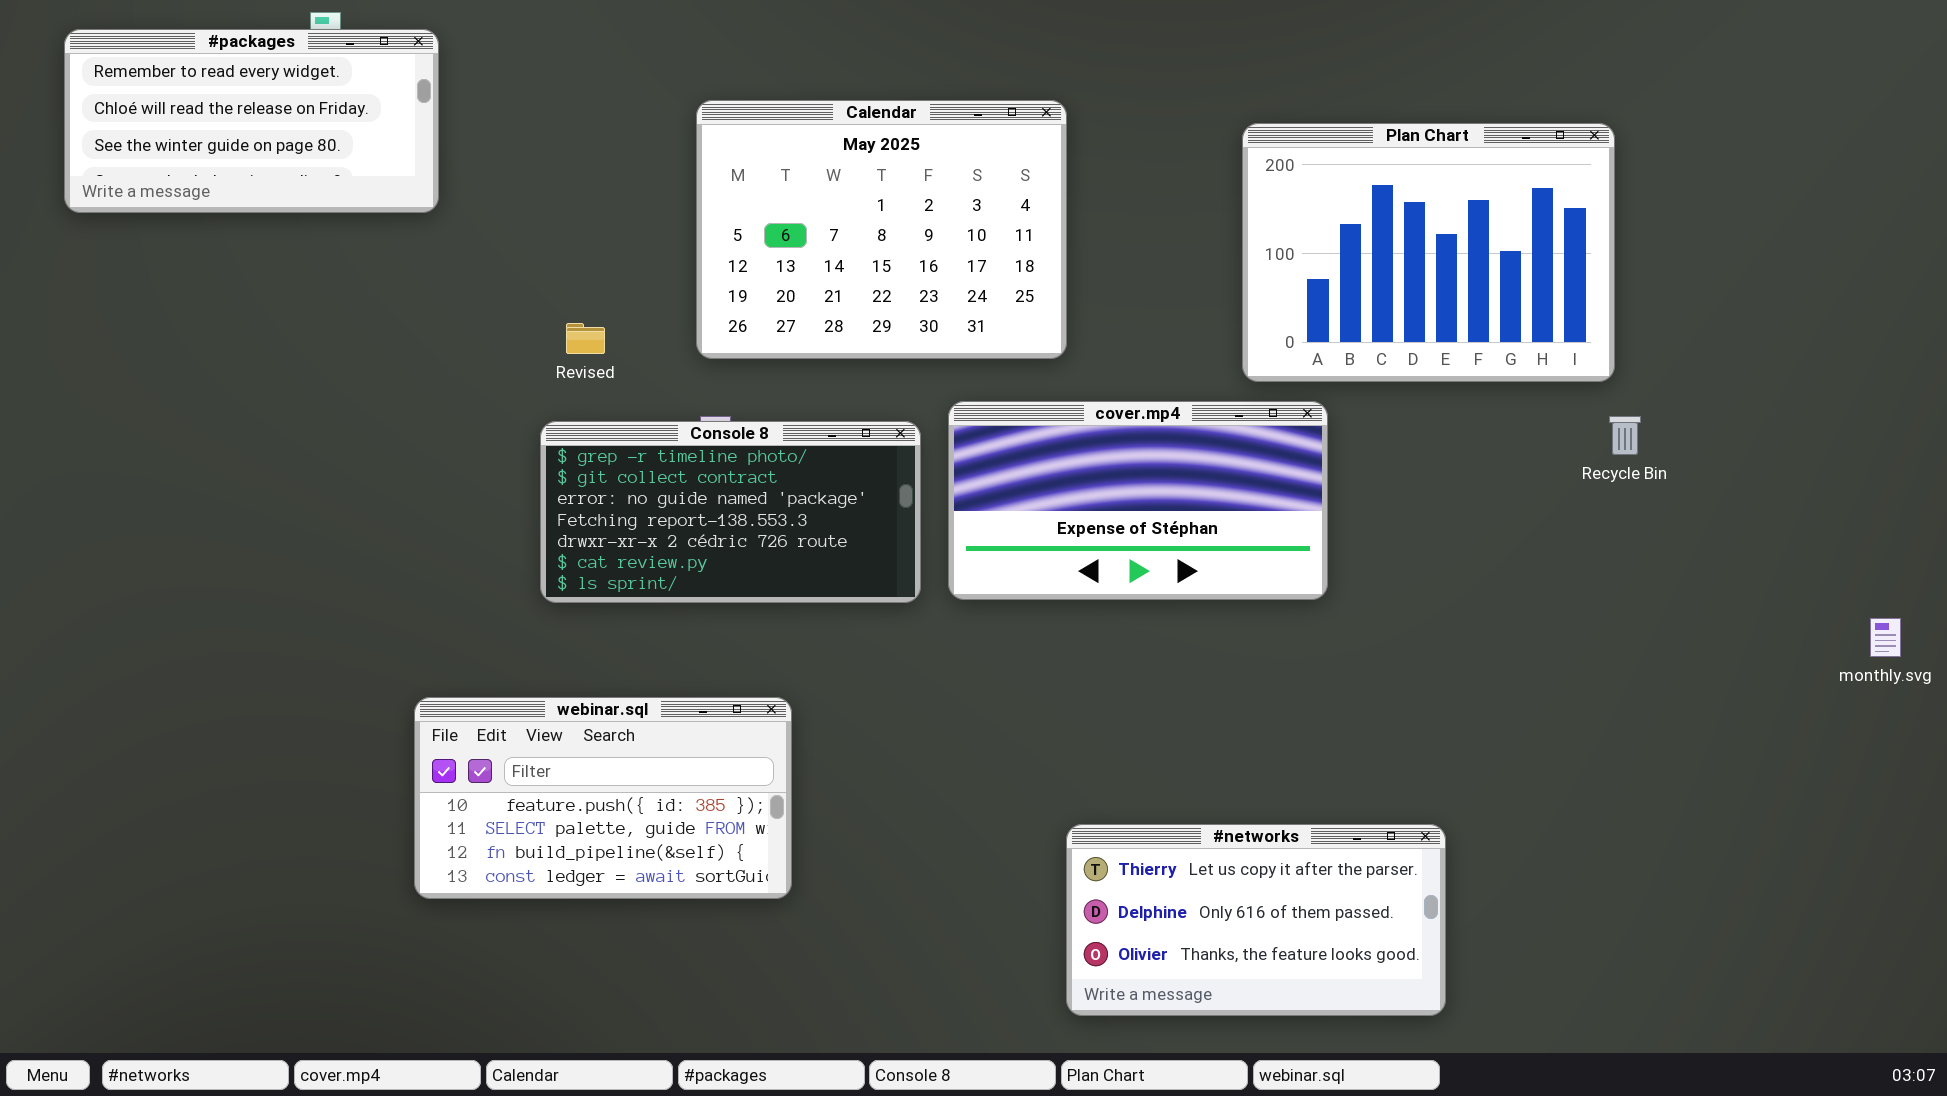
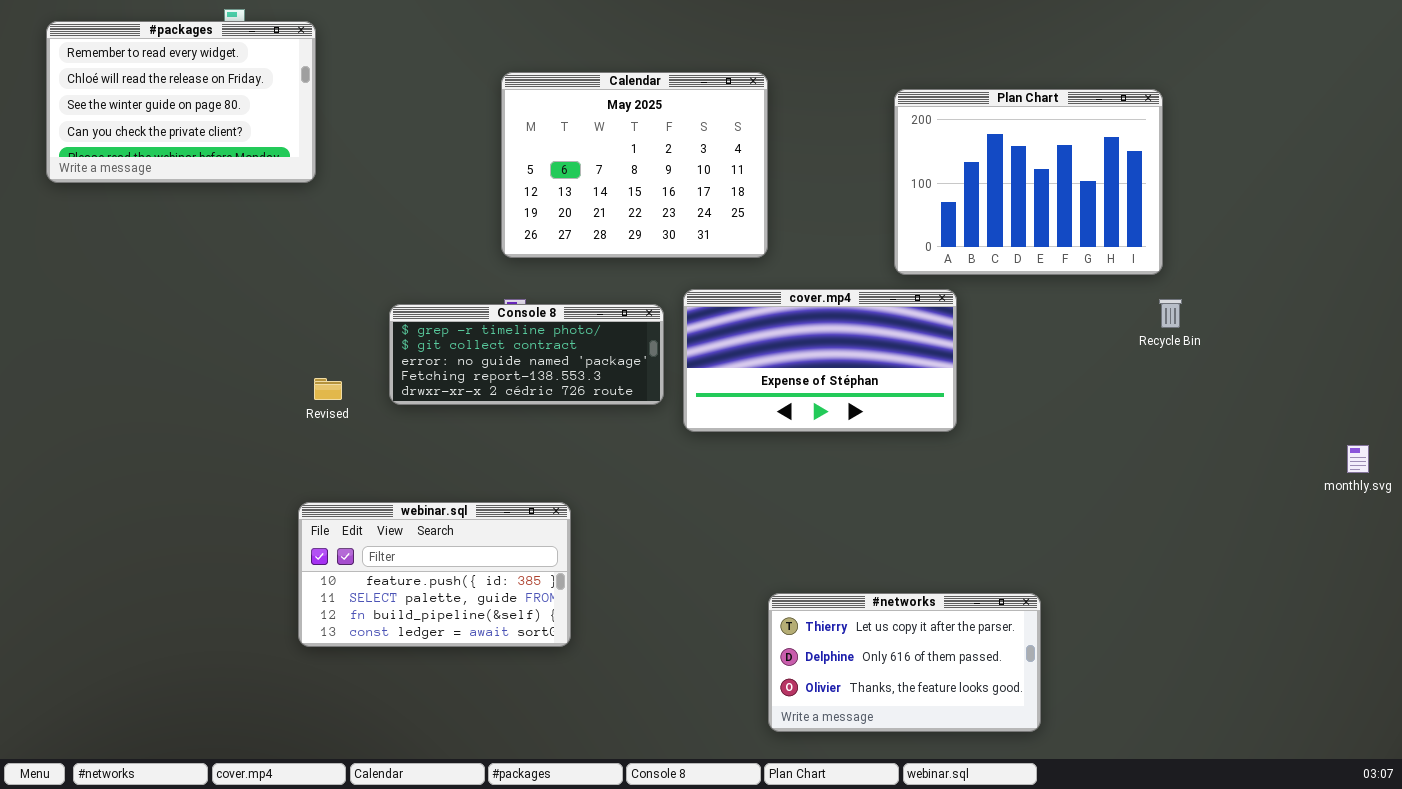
#packages: [64,29,439,213] -> [46,21,316,183], resized
Revised: [566,323,605,354] -> [314,378,342,400], moved
Console 8: [540,421,921,603] -> [389,304,664,405], resized

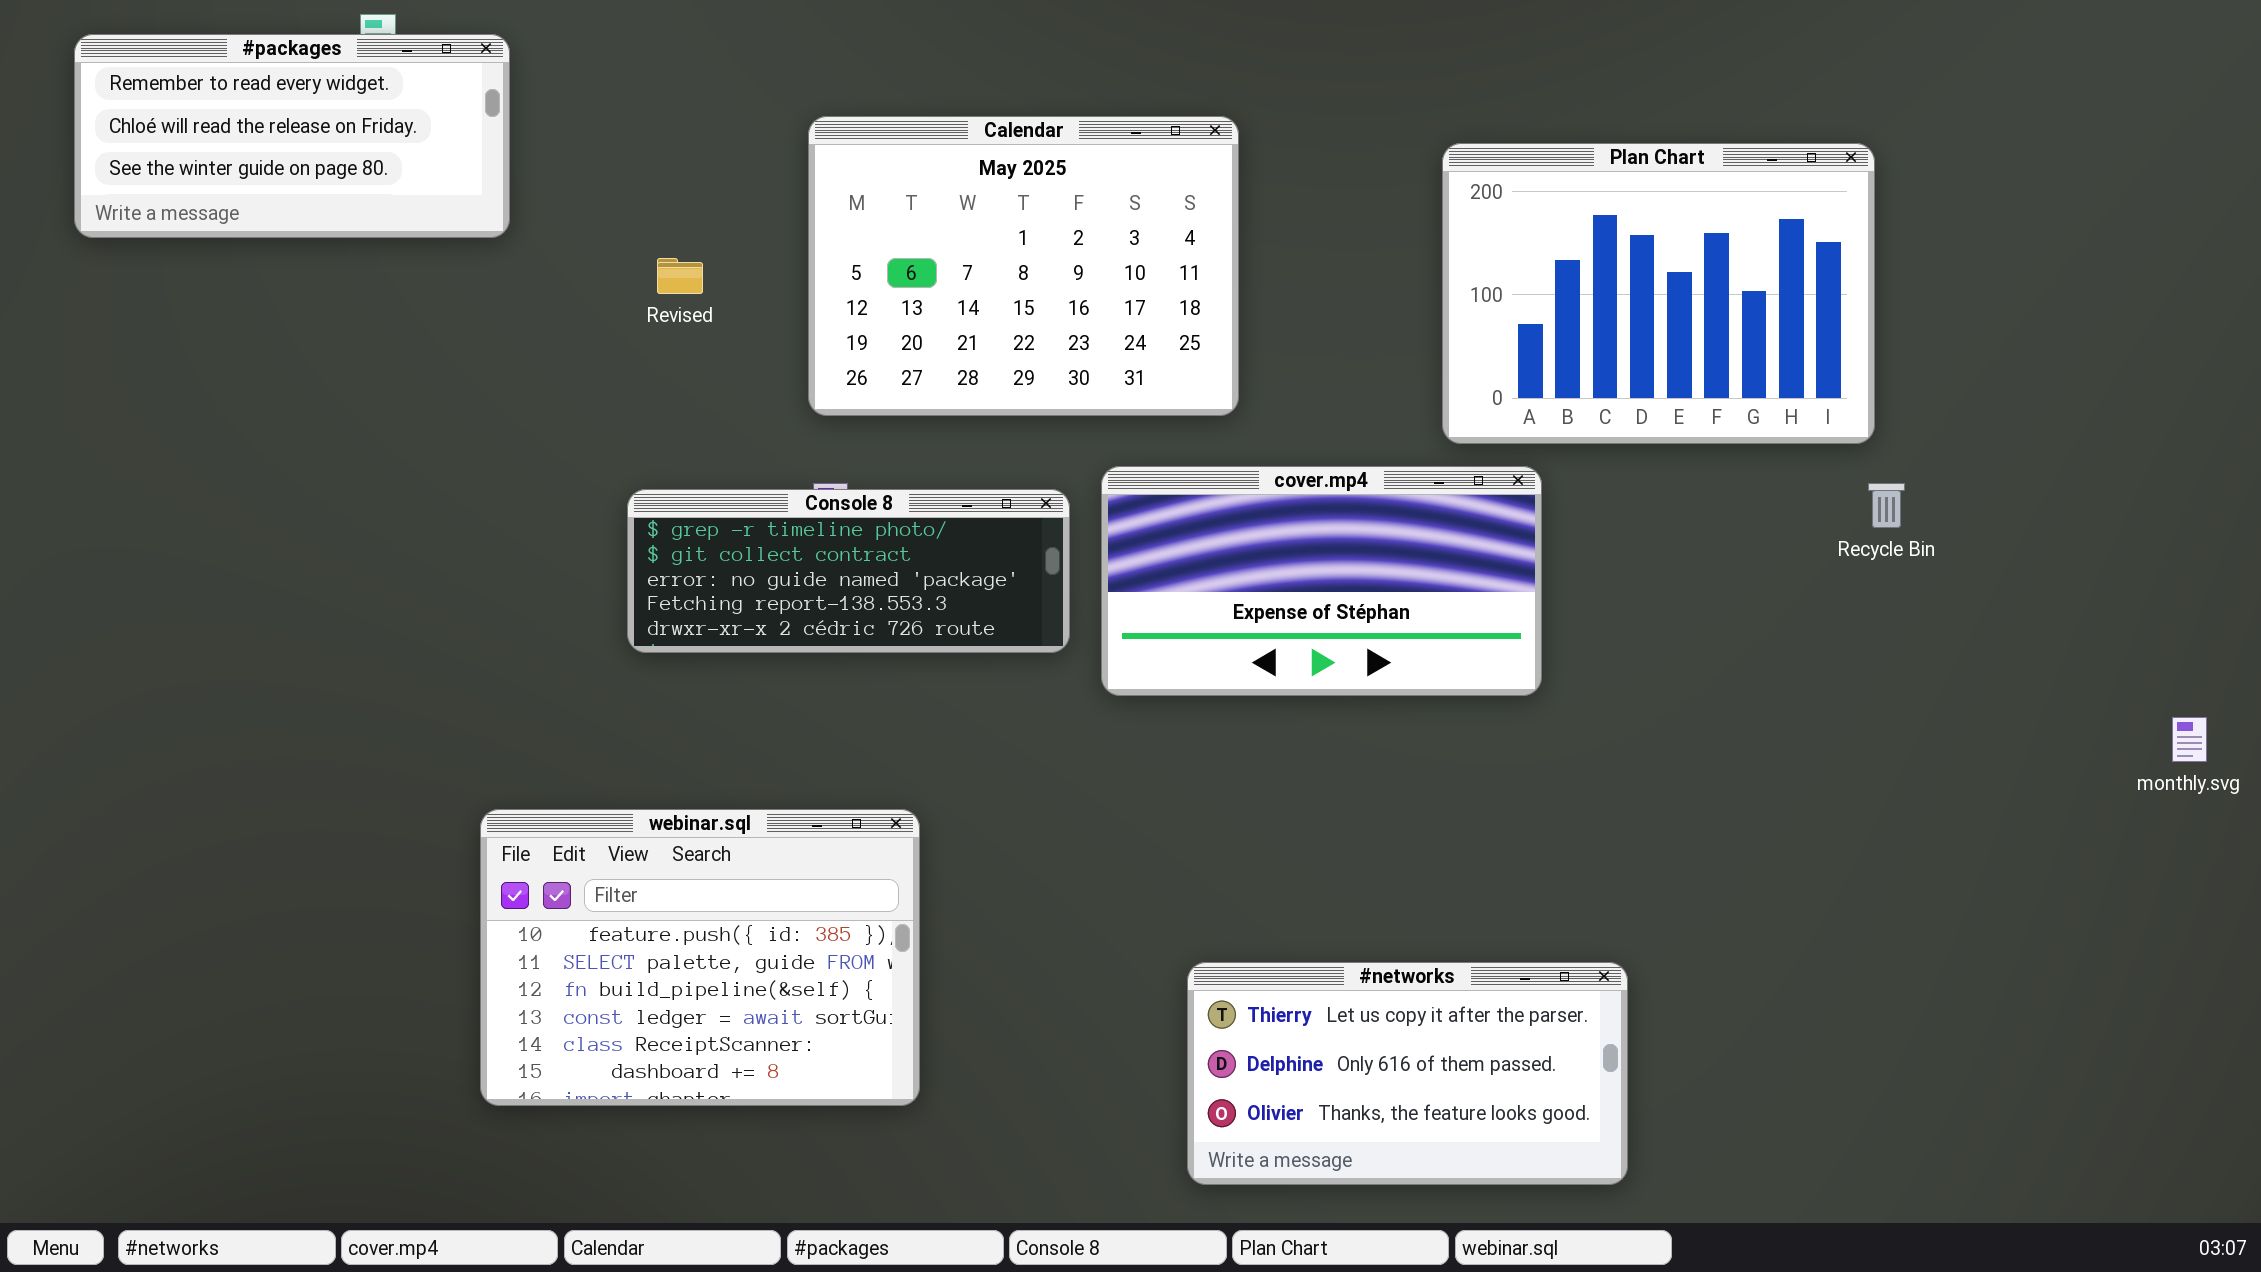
#packages: [46,21,316,183] -> [74,34,510,238], resized
Revised: [314,378,342,400] -> [657,258,703,294], moved
webinar.sql: [298,502,571,647] -> [480,809,920,1106], resized
#networks: [768,593,1041,732] -> [1187,962,1628,1185], moved

